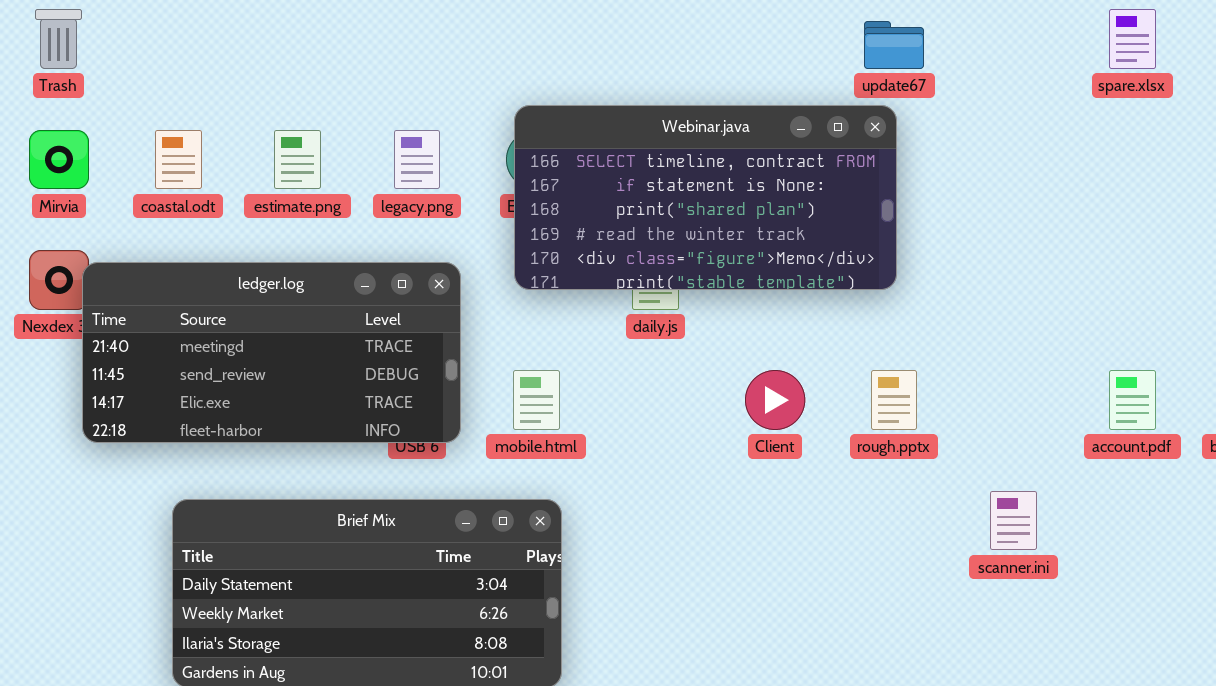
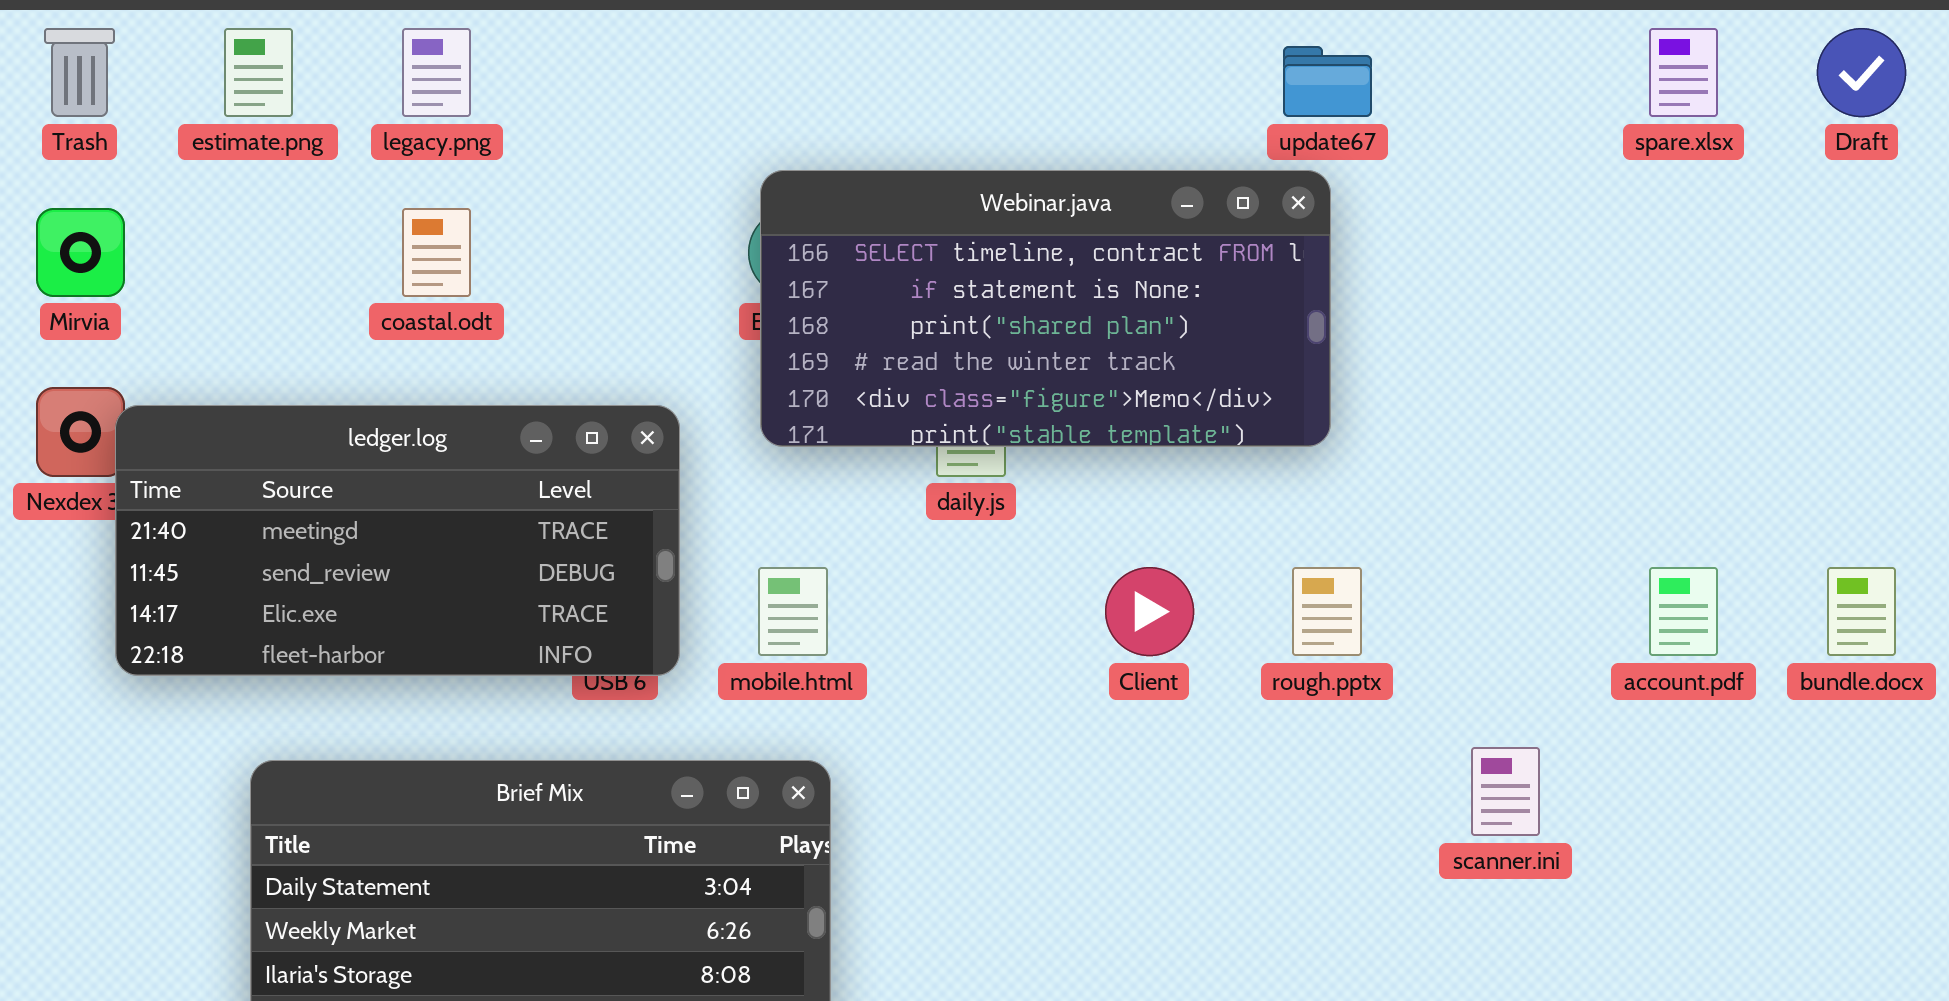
coastal.odt: [155,130,202,189] -> [402,208,471,297], moved
estimate.png: [274,130,321,189] -> [224,28,293,117], moved
legacy.png: [394,130,440,189] -> [402,28,471,117], moved

